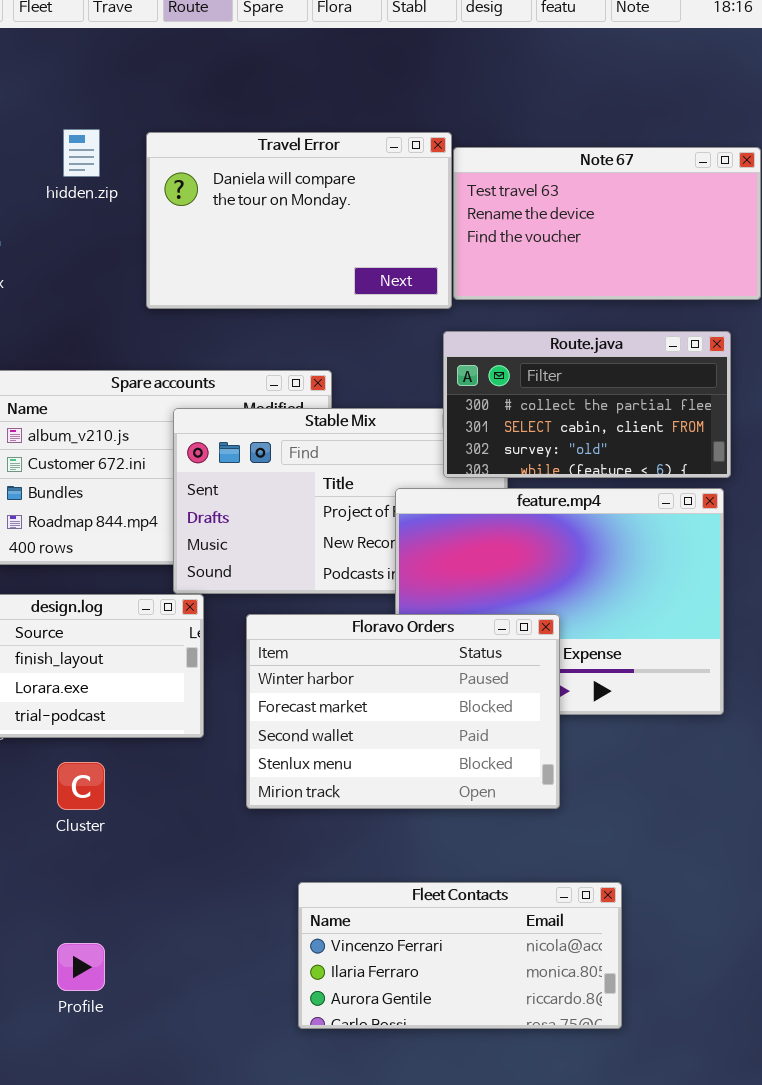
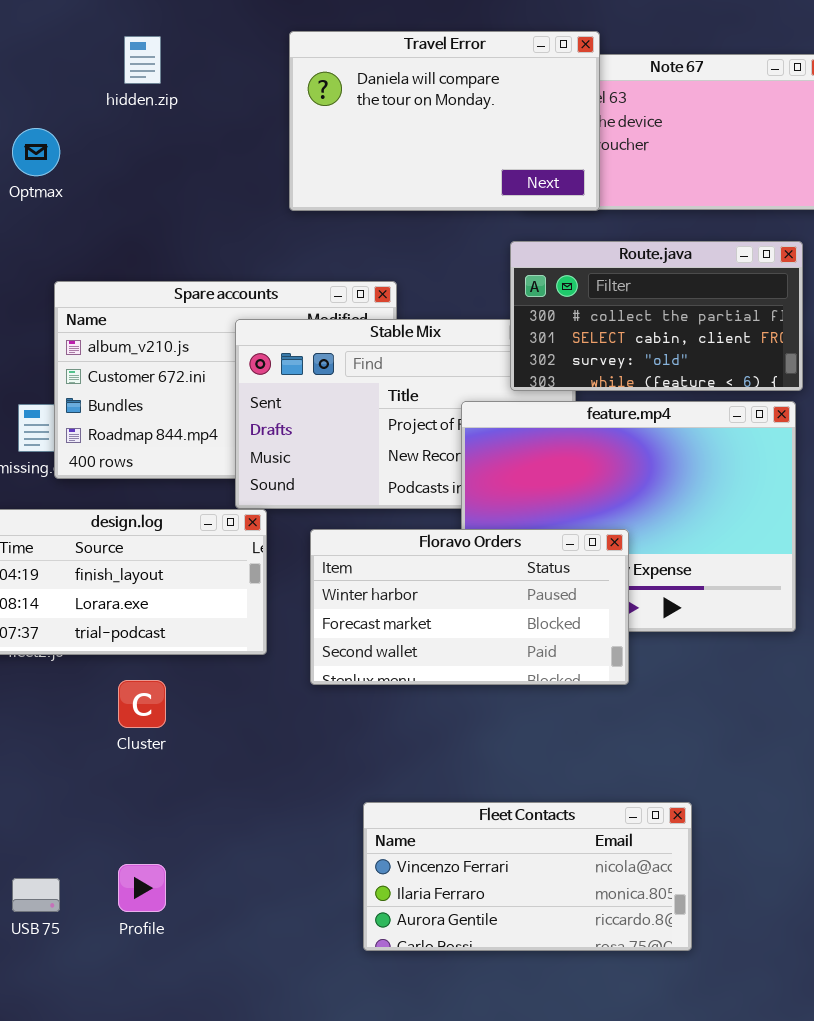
Travel Error: [146,132,452,309] -> [289,31,600,211], moved
Floravo Orders: [246,614,560,809] -> [310,529,629,685], resized

